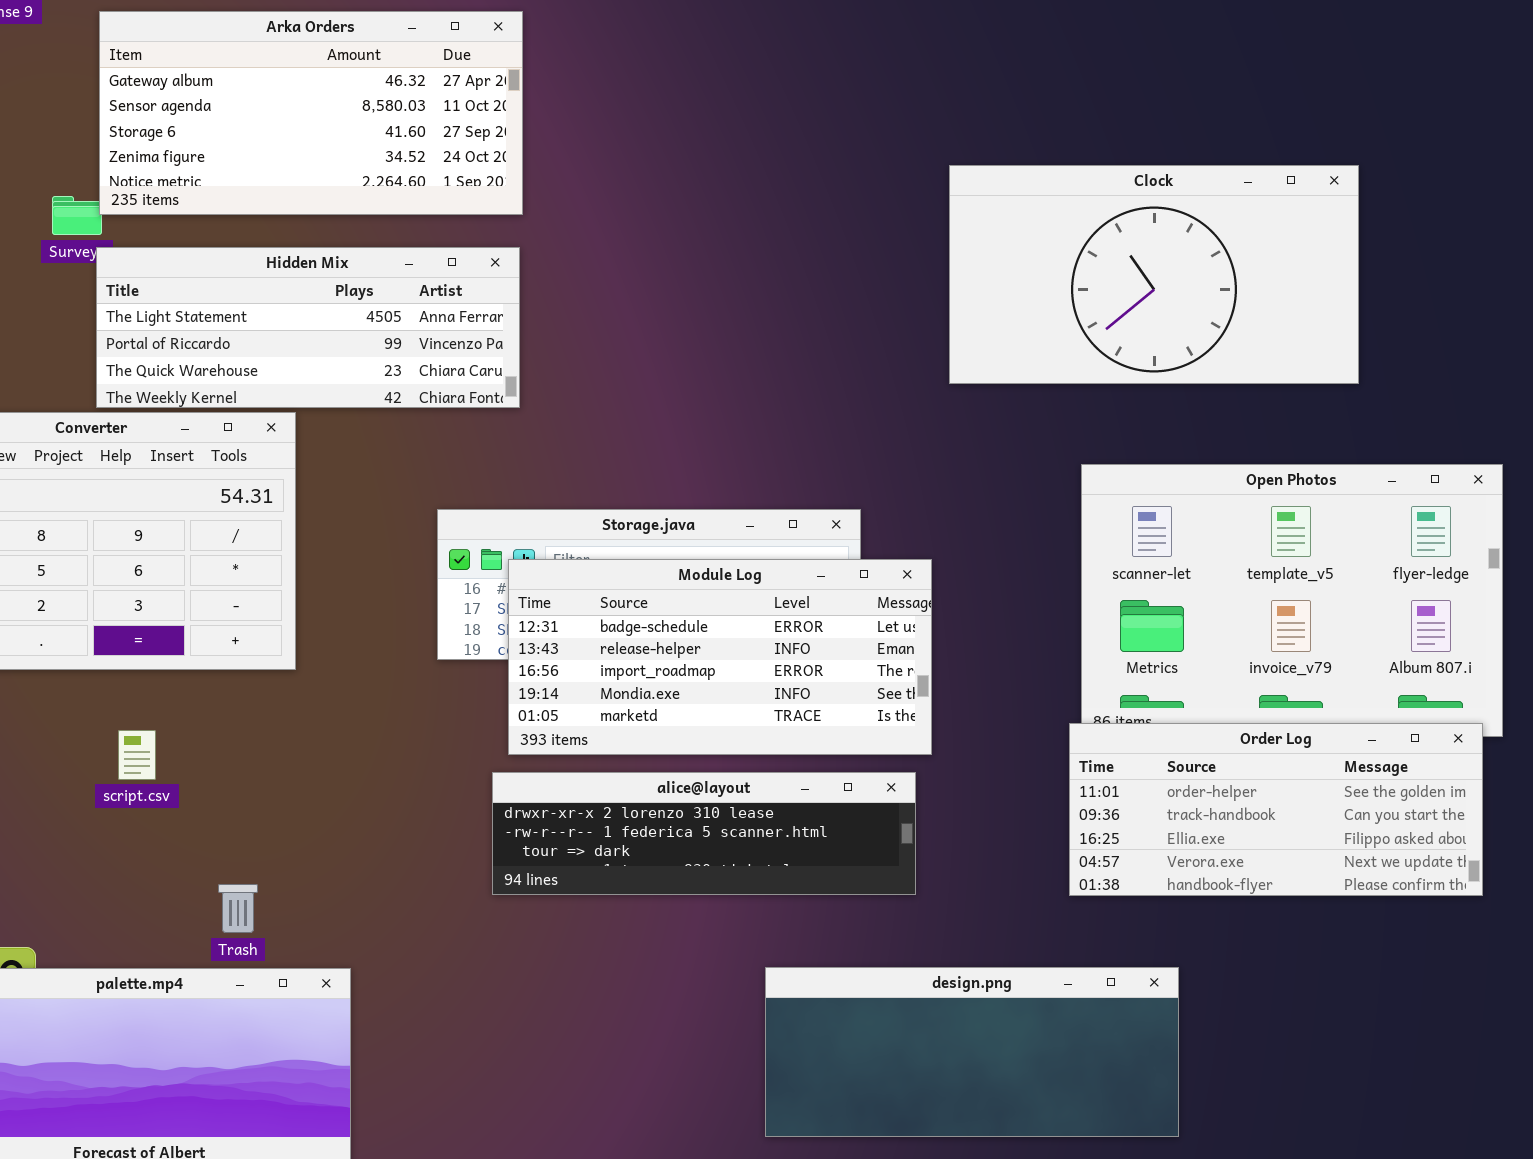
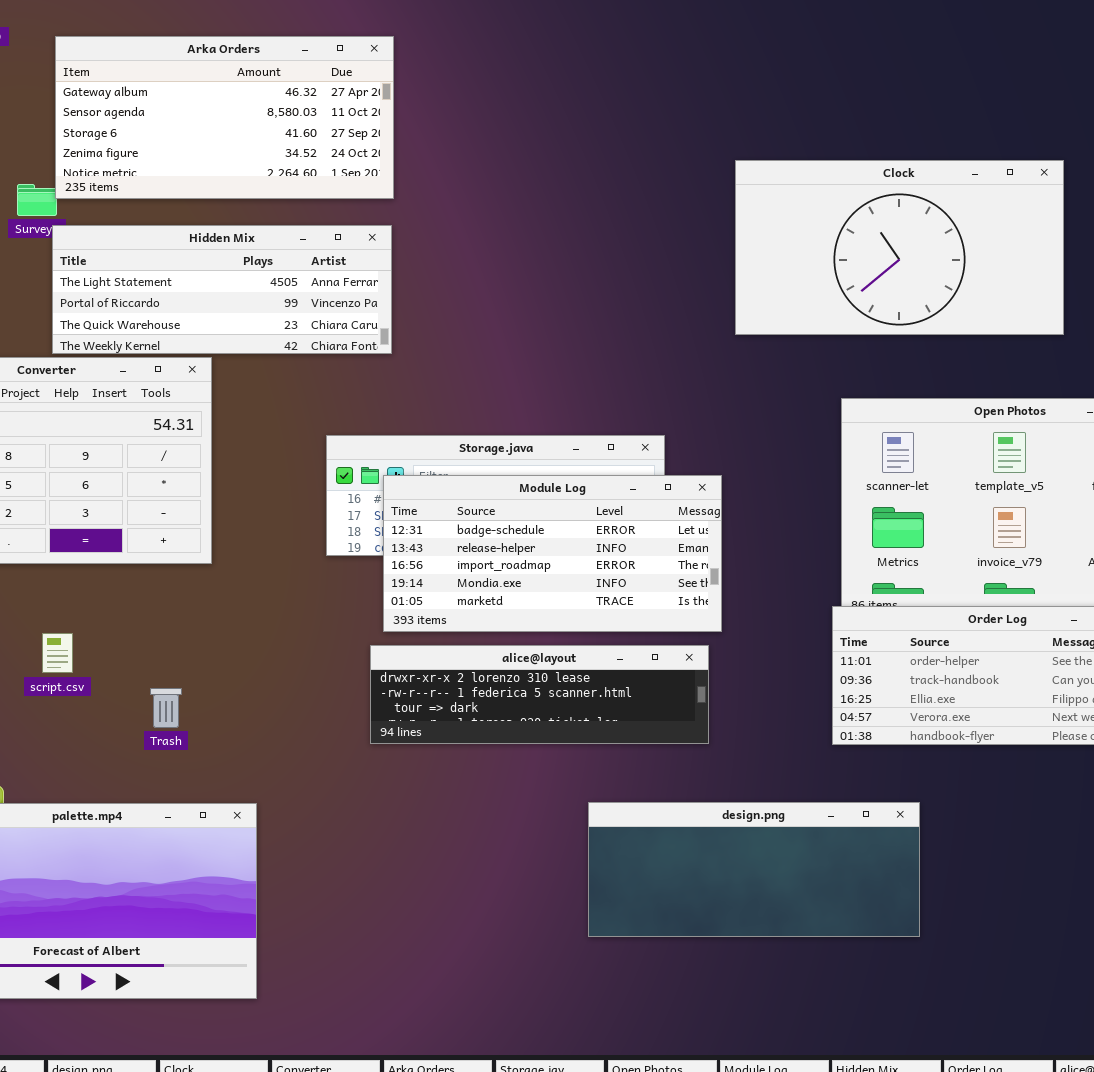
script.csv: [118,730,156,780] -> [42,633,73,673], moved
Trash: [218,884,258,933] -> [150,688,182,728], moved

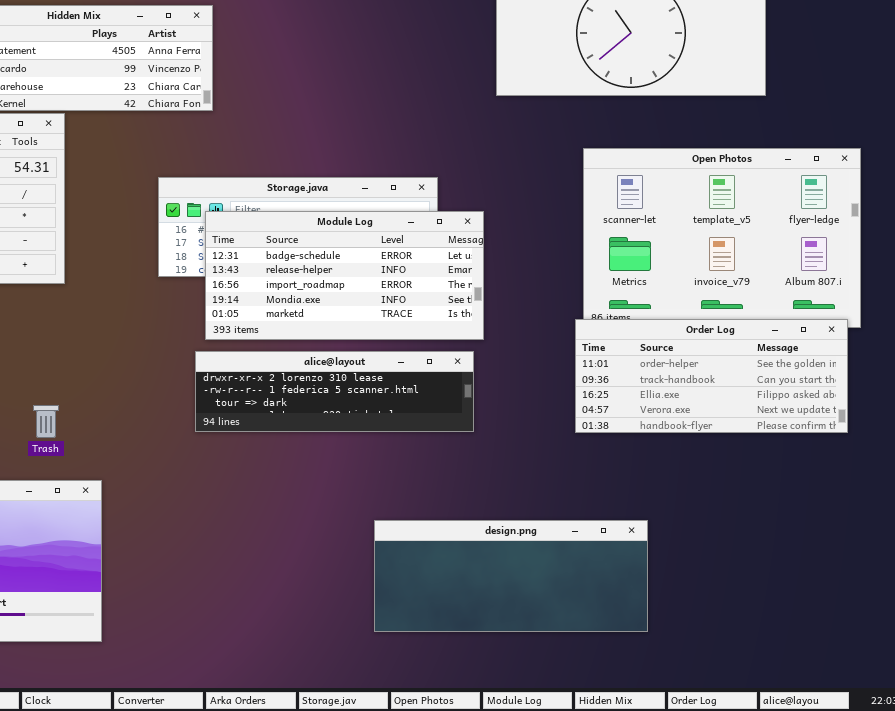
Trash: [150,688,182,728] -> [33,405,59,438], moved
design.png: [588,802,920,937] -> [374,520,648,632], moved

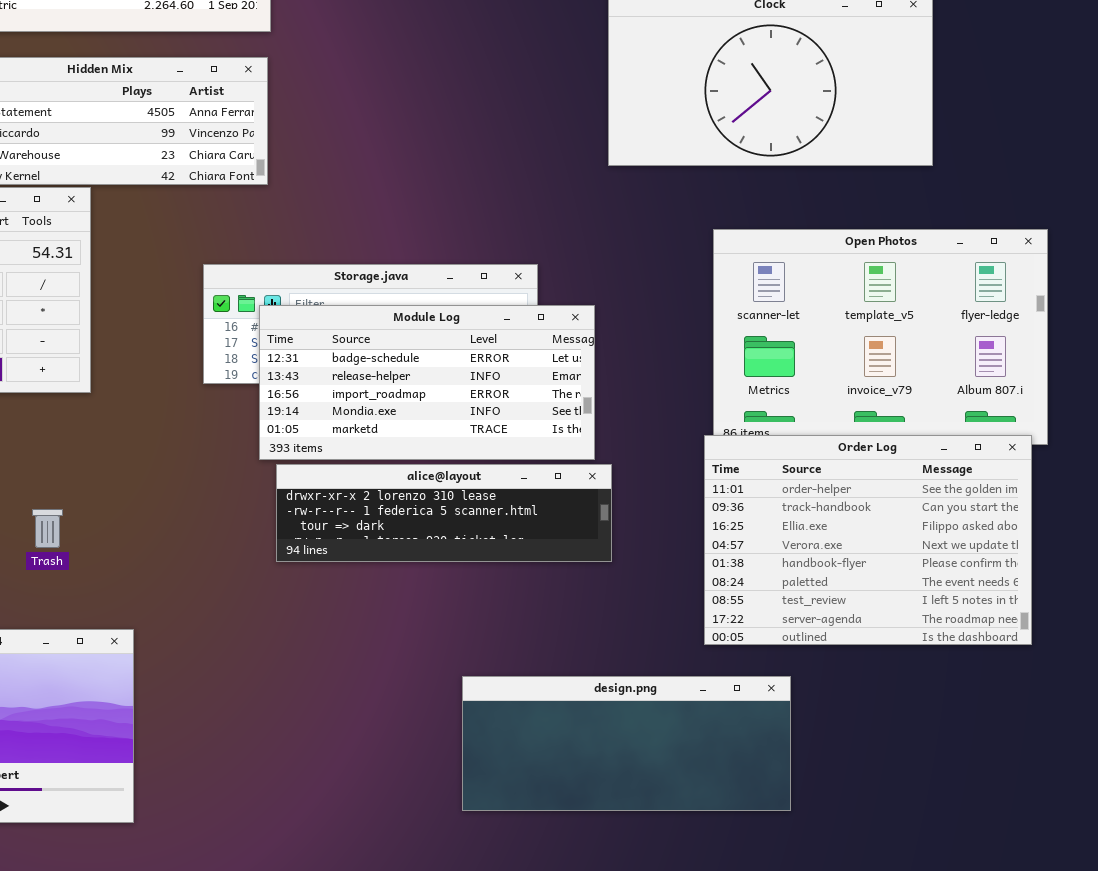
Order Log: [575,319,848,433] -> [704,435,1032,645], resized
alice@layout: [195,351,474,432] -> [276,464,612,562], moved
Trash: [33,405,59,438] -> [32,509,63,548], moved

